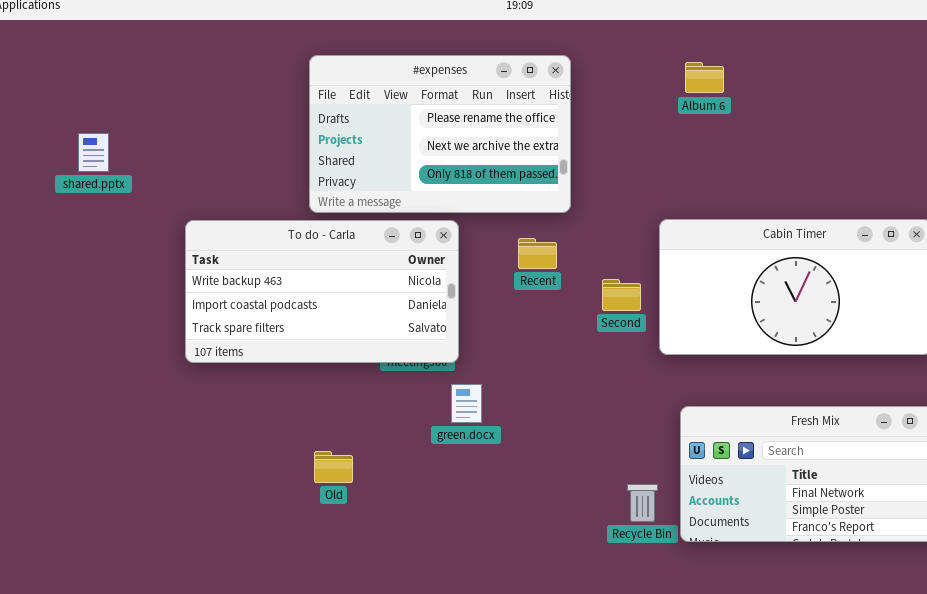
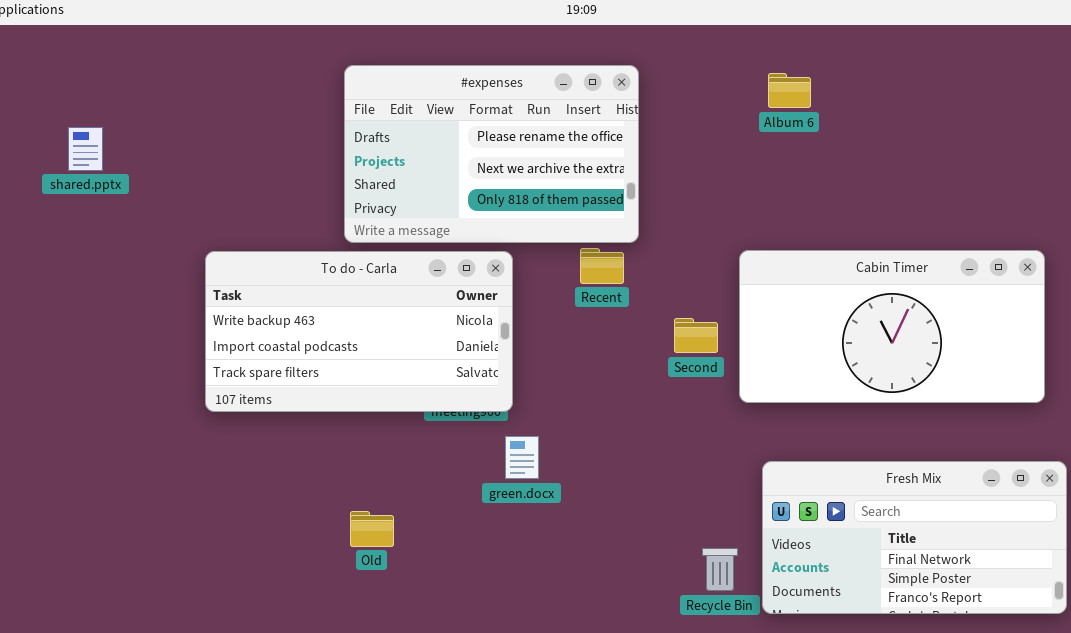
shared.pptx: [78,133,109,172] -> [68,127,103,171], moved
Recent: [518,238,557,269] -> [580,248,624,284], moved

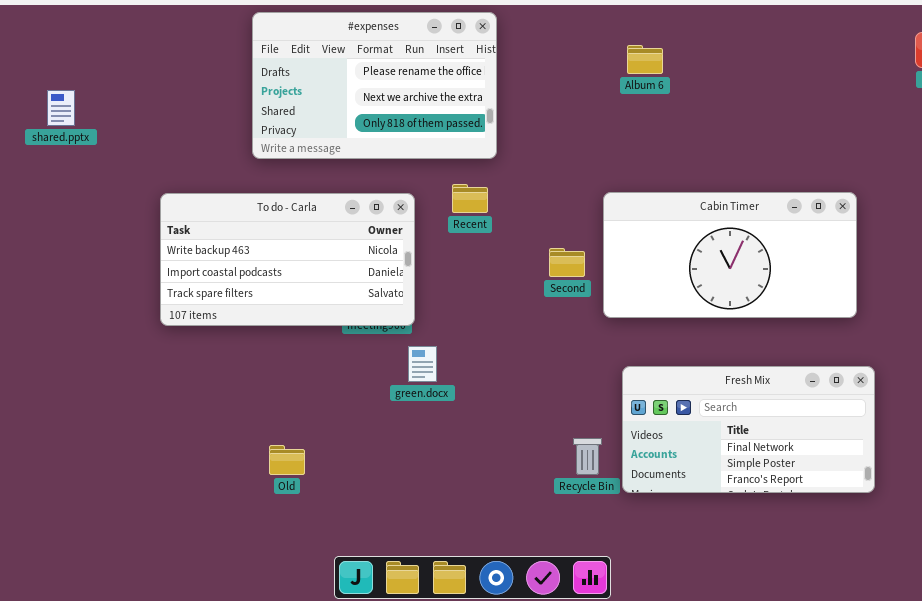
#expenses: [344,65,639,243] -> [252,12,497,159], moved
Recent: [580,248,624,284] -> [452,184,488,213], moved
Old: [350,511,394,547] -> [269,445,305,475], moved

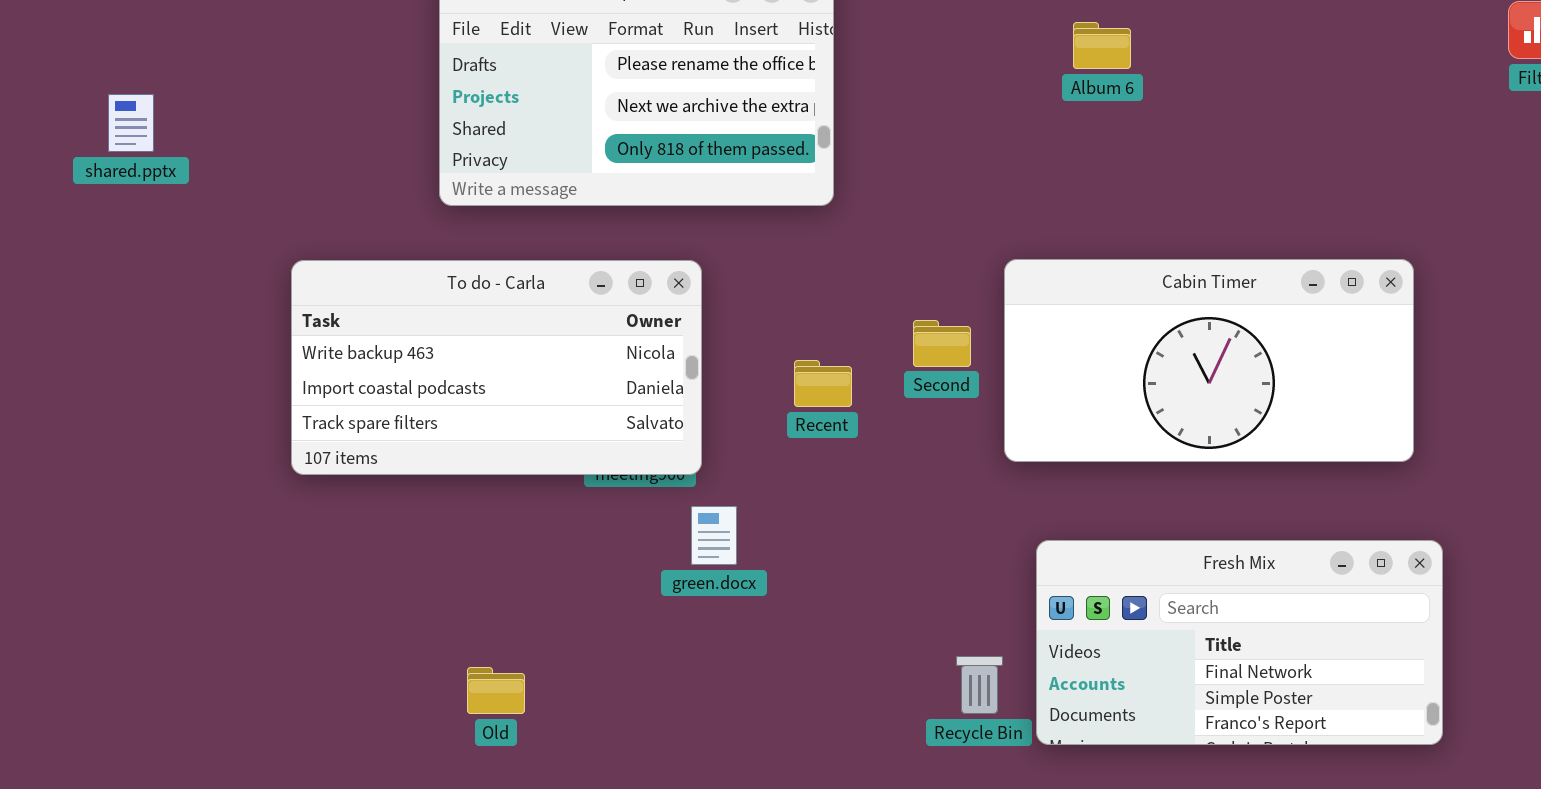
Album 6: [627,45,663,74] -> [1073,22,1131,69], moved
Recent: [452,184,488,213] -> [794,360,852,407], moved
Second: [549,248,585,277] -> [913,320,971,367], moved

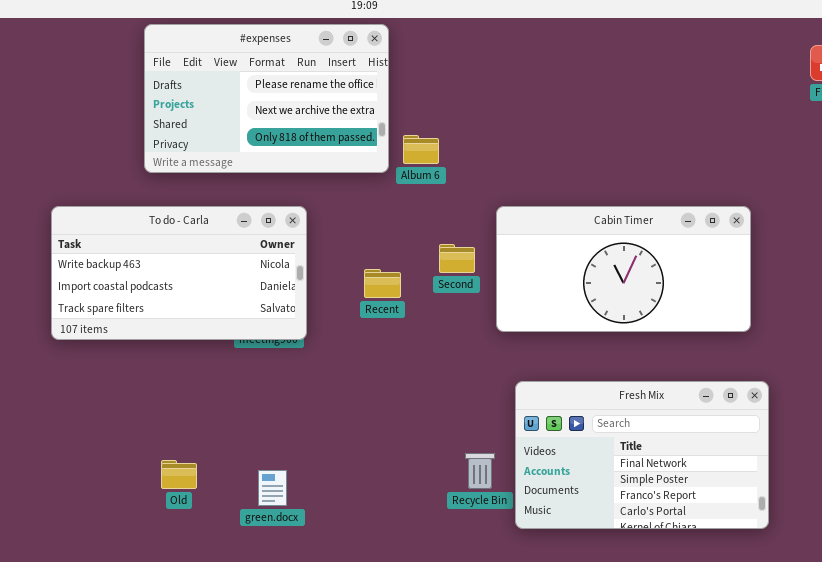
Album 6: [1073,22,1131,69] -> [403,135,439,164], moved
green.docx: [691,506,737,565] -> [258,470,287,506], moved
Fresh Mix: [1036,540,1443,745] -> [515,381,769,529], resized

